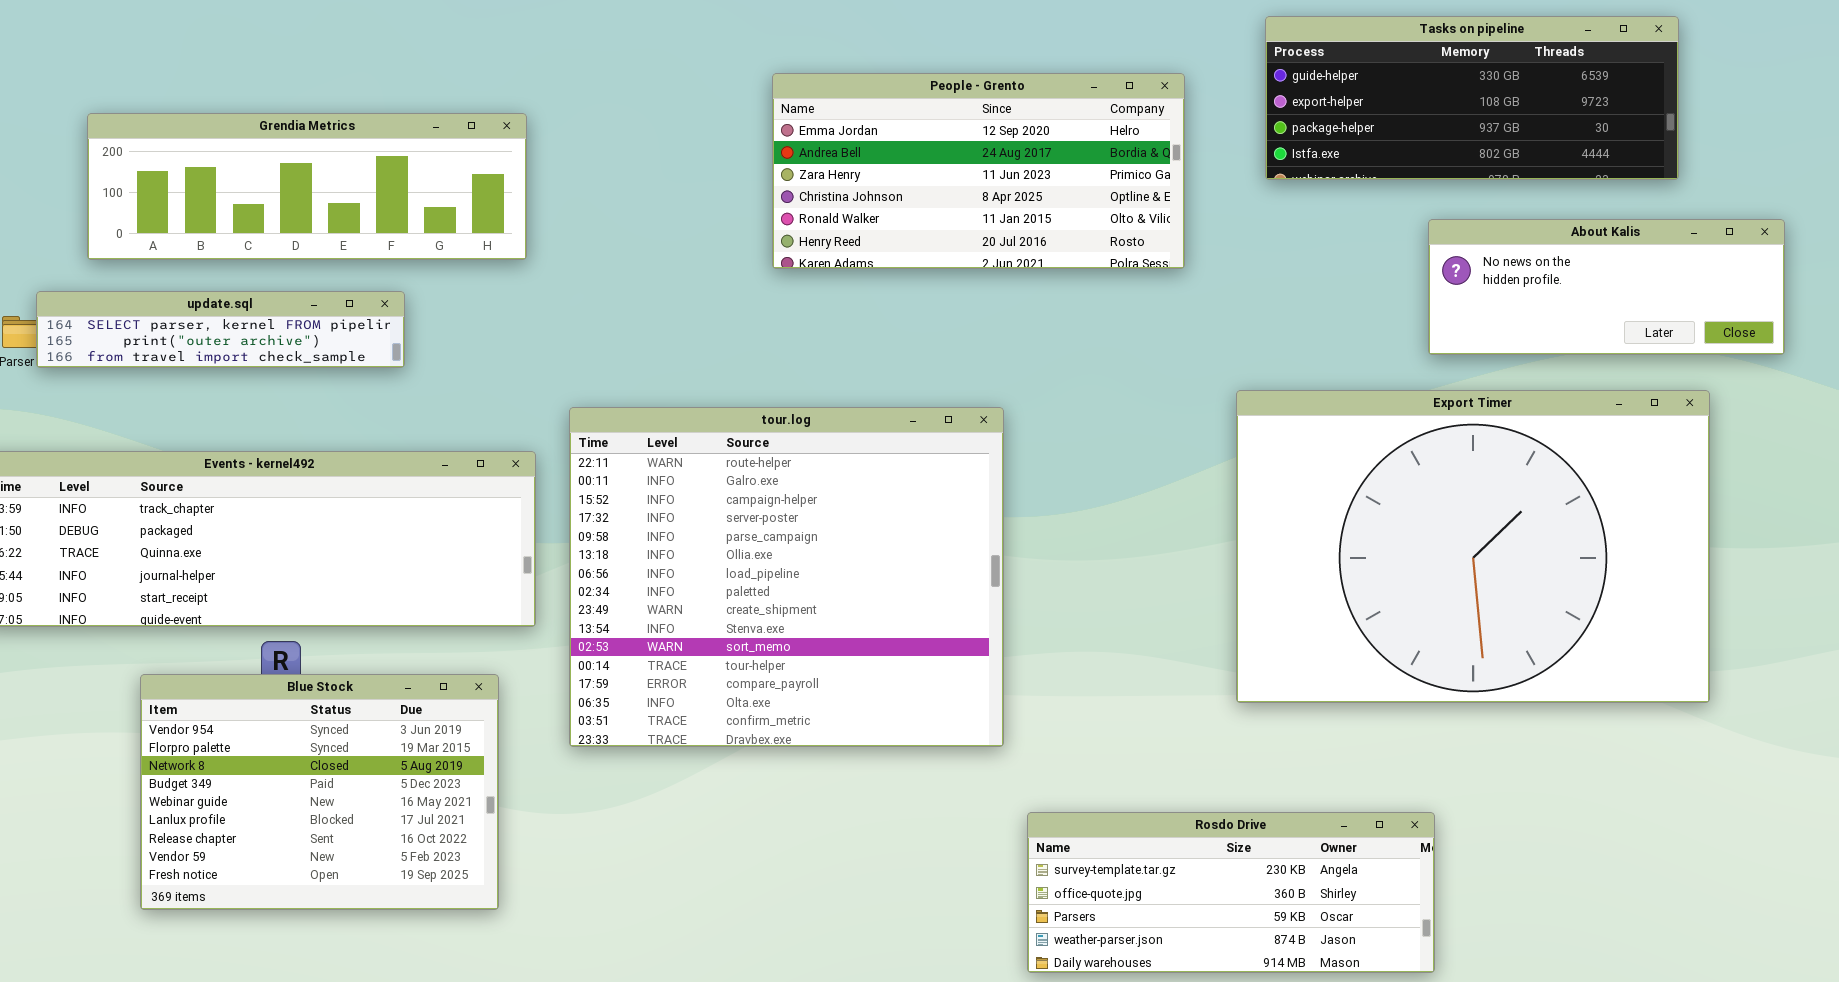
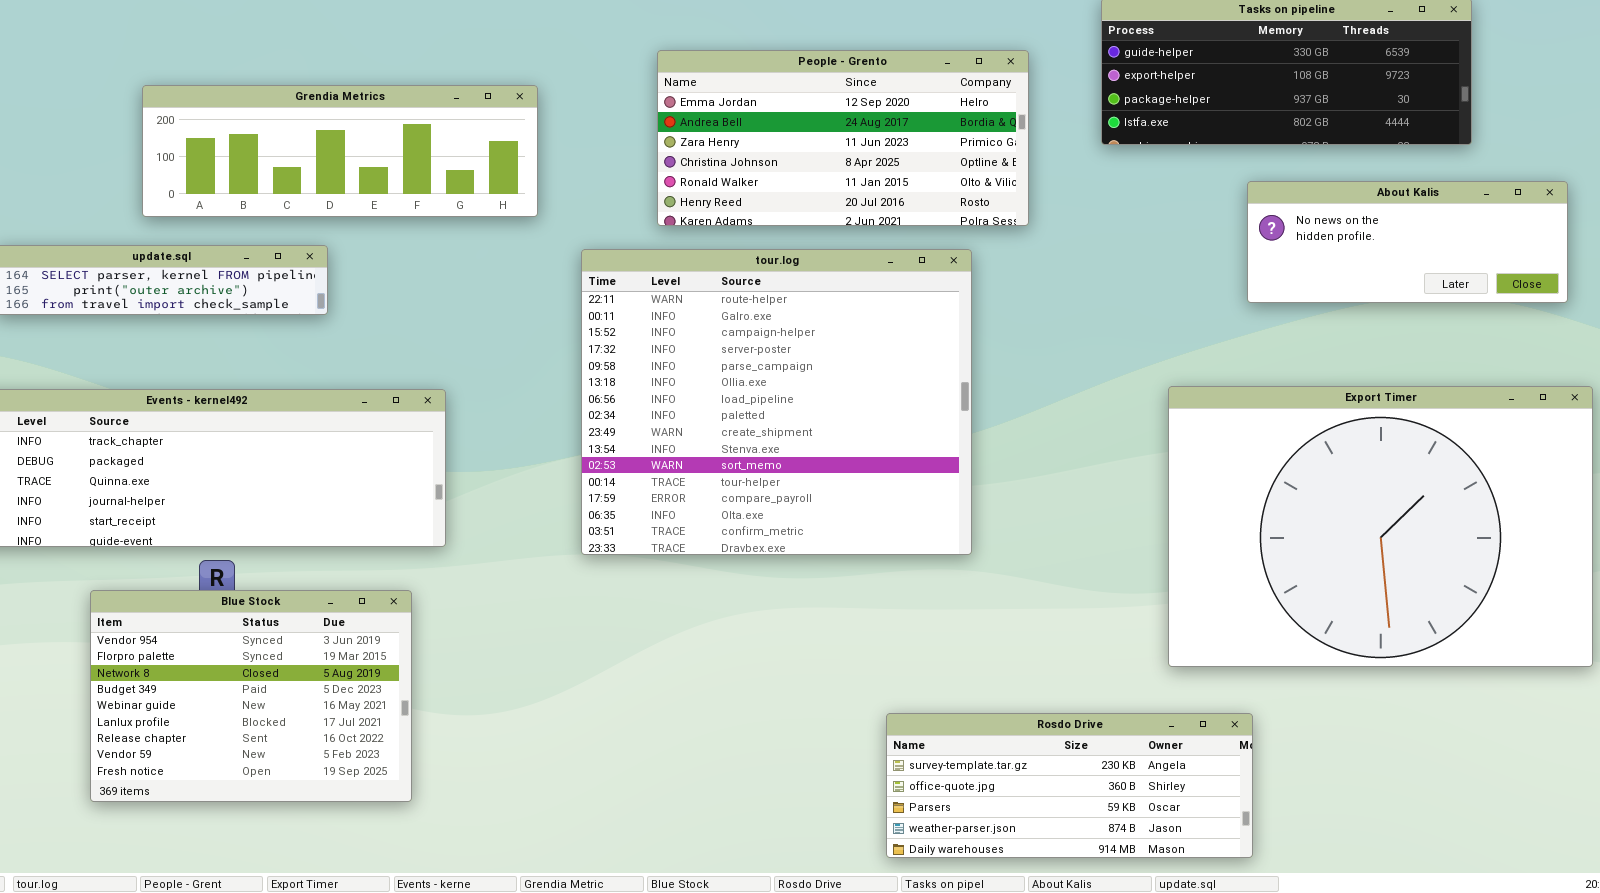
Grendia Metrics: [87,113,527,260] -> [142,85,538,217], moved
Export Timer: [1236,390,1710,703] -> [1168,386,1593,667], moved
tour.log: [569,407,1004,747] -> [581,249,972,555], moved

